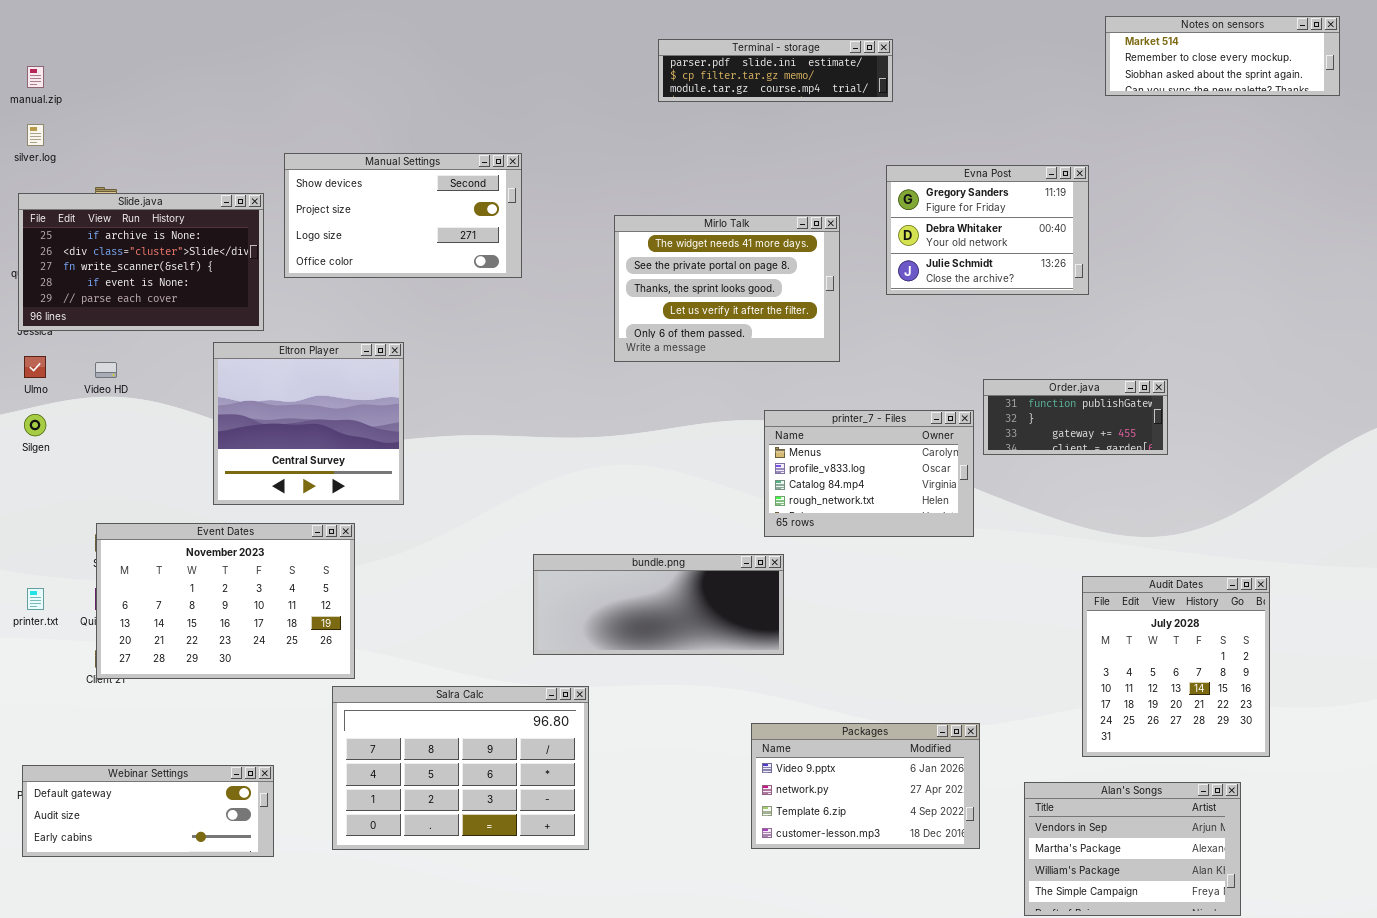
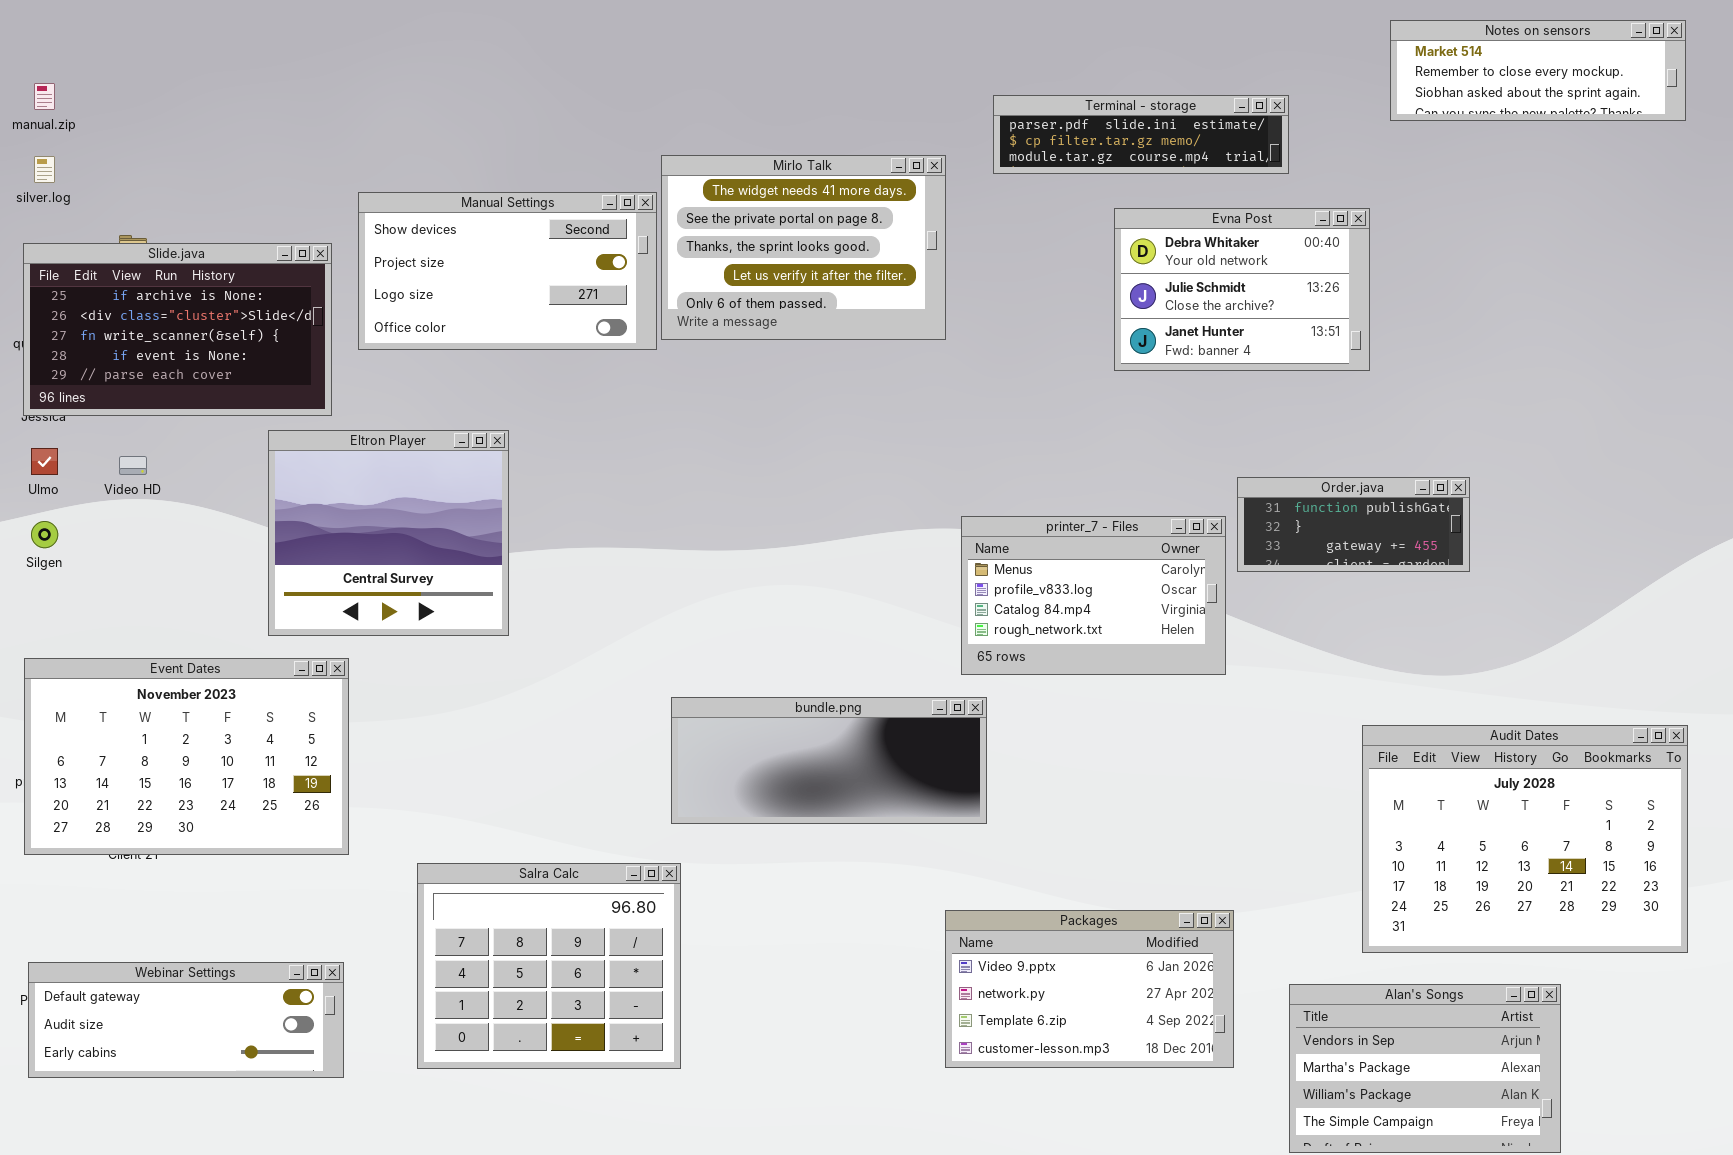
Terminal - storage: [658,39,893,102] -> [993,95,1289,174], moved
Evna Post: [886,165,1089,295] -> [1114,208,1370,371], scrolled down 1 row
Mirlo Talk: [614,215,840,362] -> [661,155,946,340], moved
Event Dates: [96,523,355,679] -> [24,658,349,855], moved
Audit Dates: [1082,576,1270,757] -> [1362,725,1688,953], resized
Salra Calc: [332,686,589,850] -> [417,863,681,1069], resized

